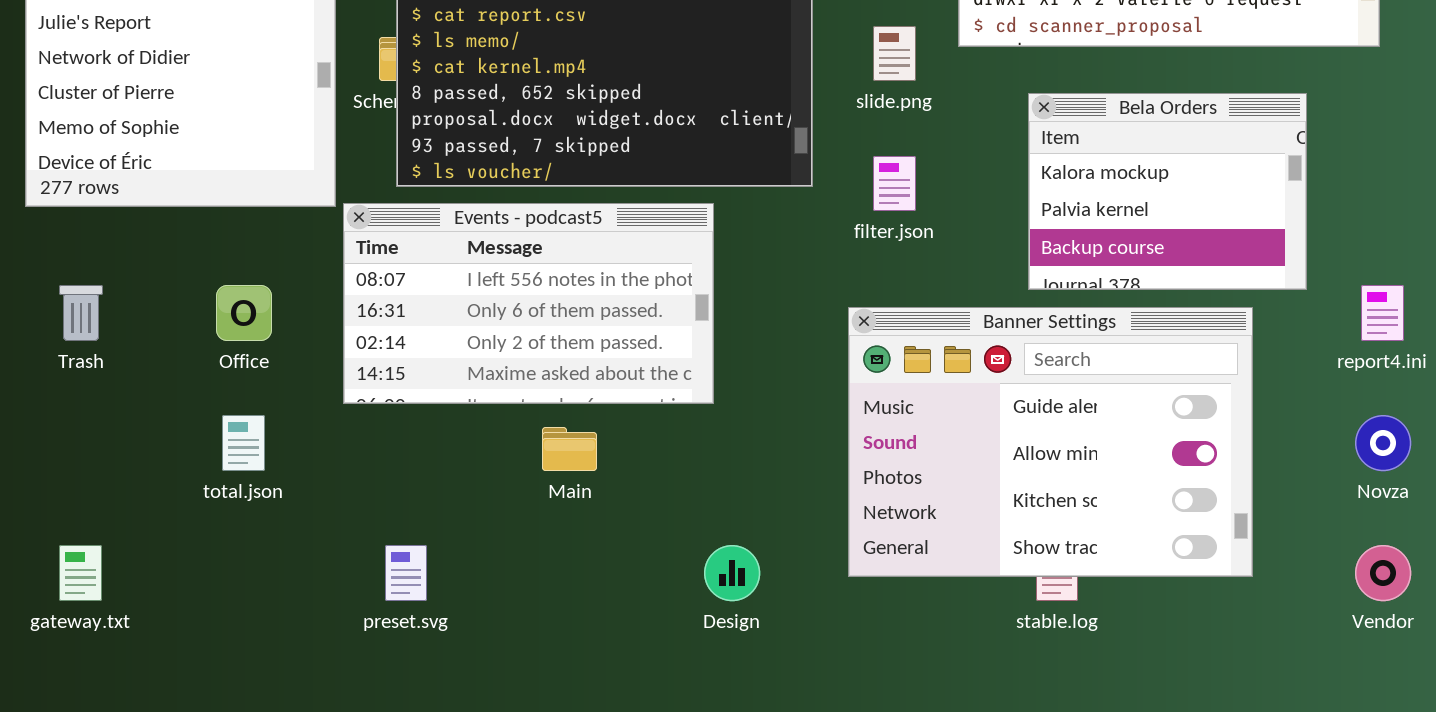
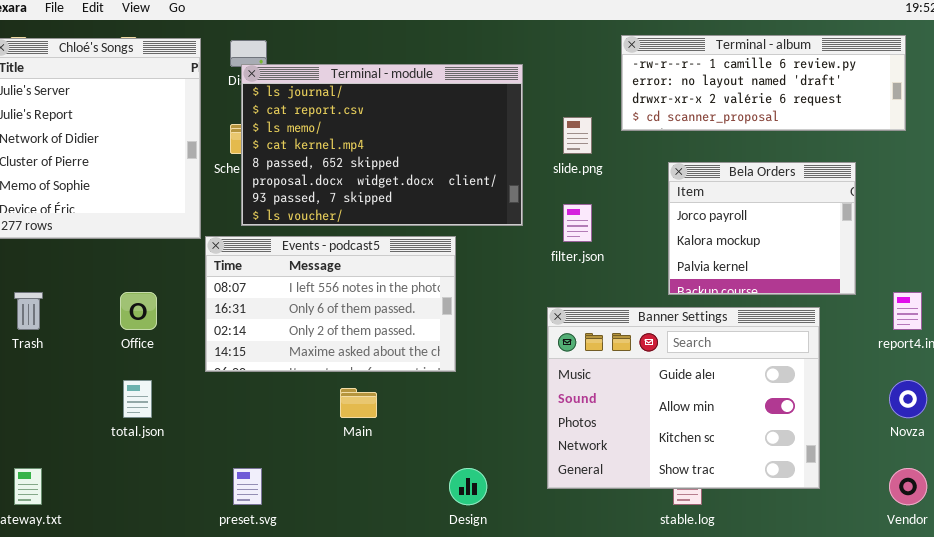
Bela Orders: [1028,93,1307,290] -> [668,162,856,295], scrolled up 1 row

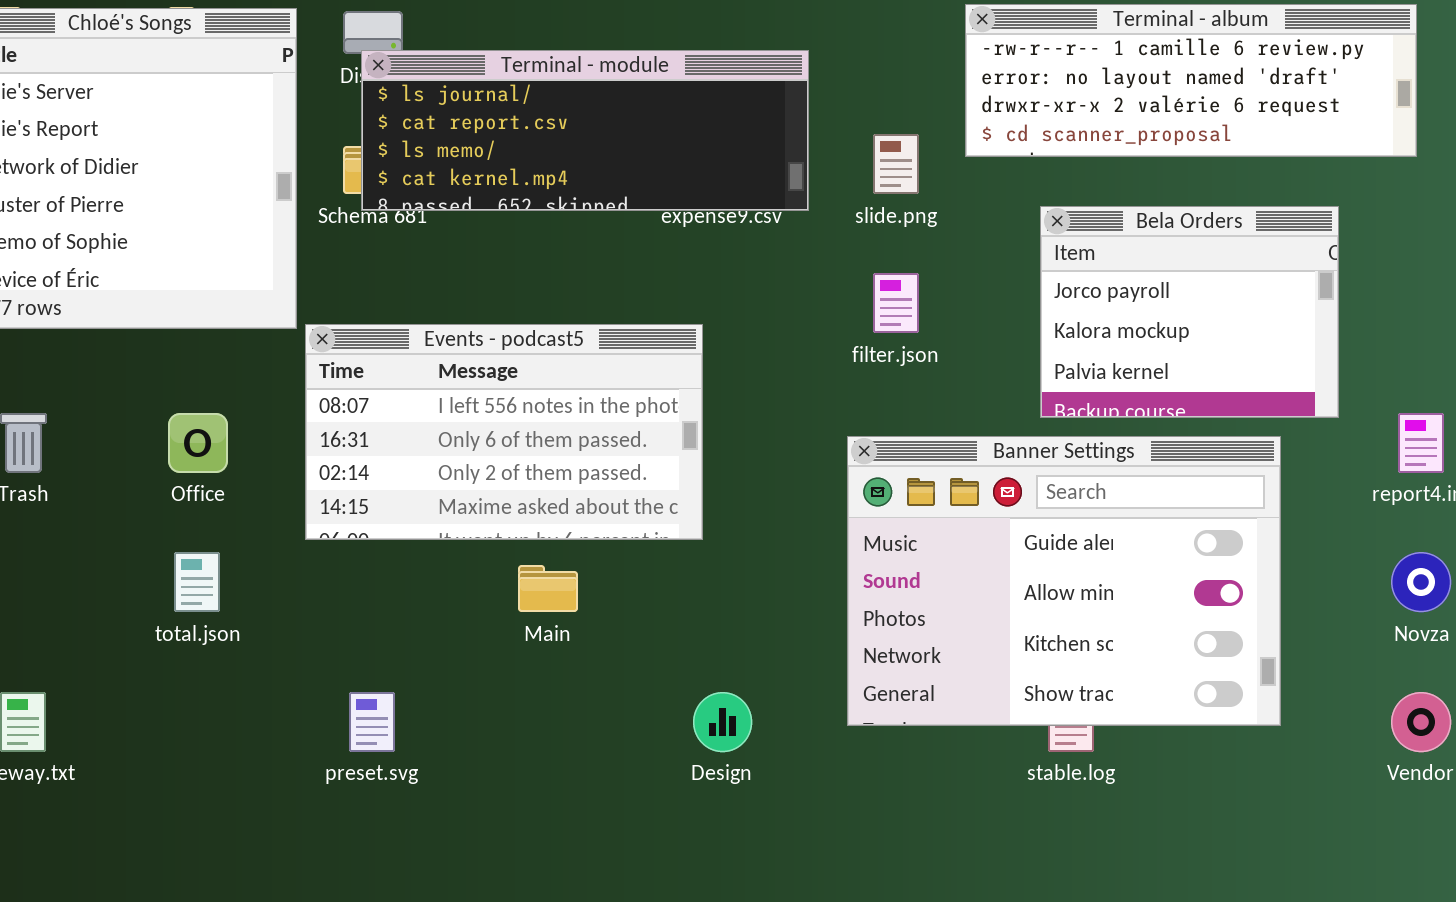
Terminal - module: [241,64,523,226] -> [361,50,809,211], resized

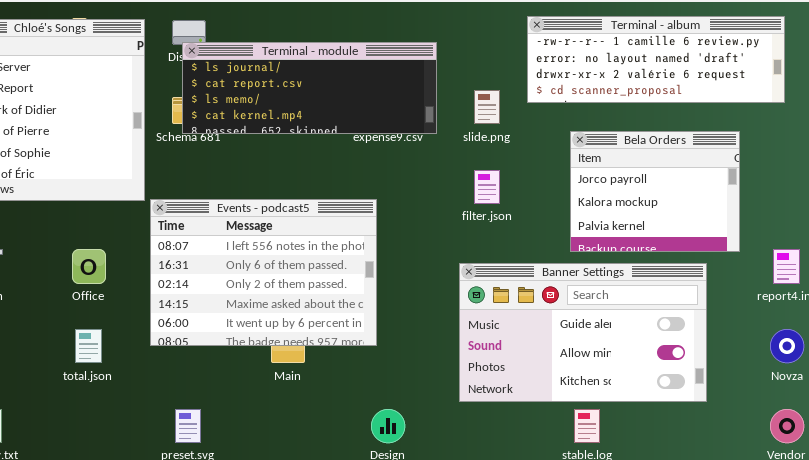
Events - podcast5: [305,324,703,540] -> [150,199,377,346], resized
Banner Settings: [847,436,1281,726] -> [459,263,707,402], resized

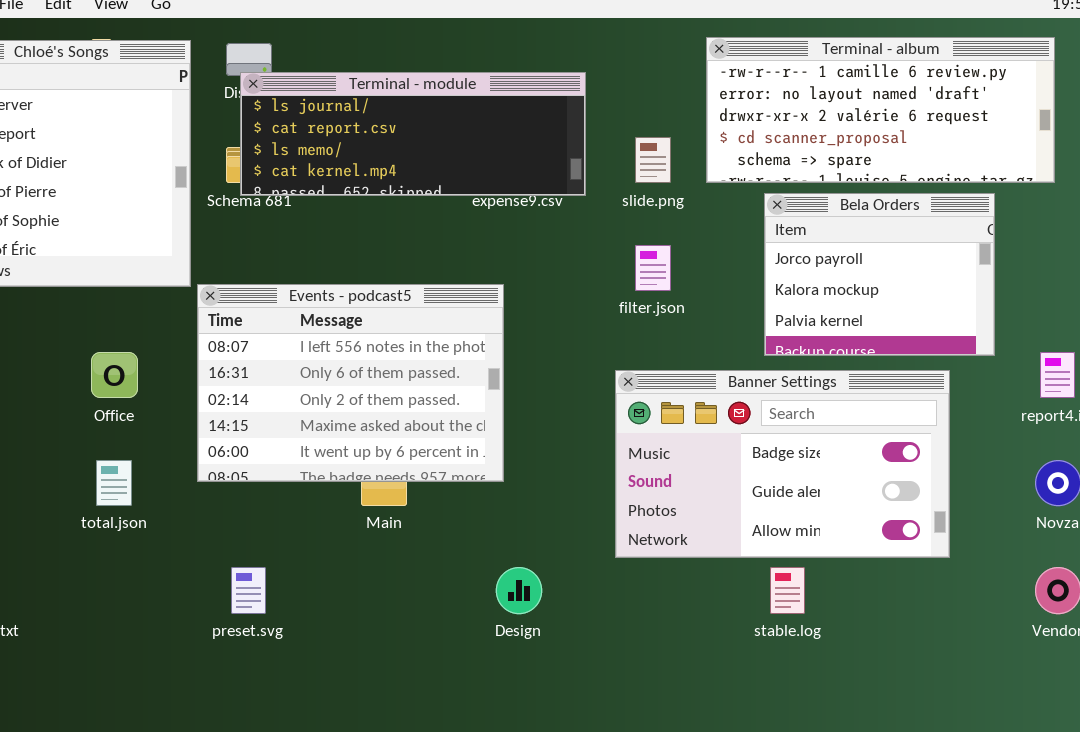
Terminal - album: [527,16,785,103] -> [706,37,1055,183], resized
Banner Settings: [459,263,707,402] -> [615,370,950,558], scrolled up 1 row

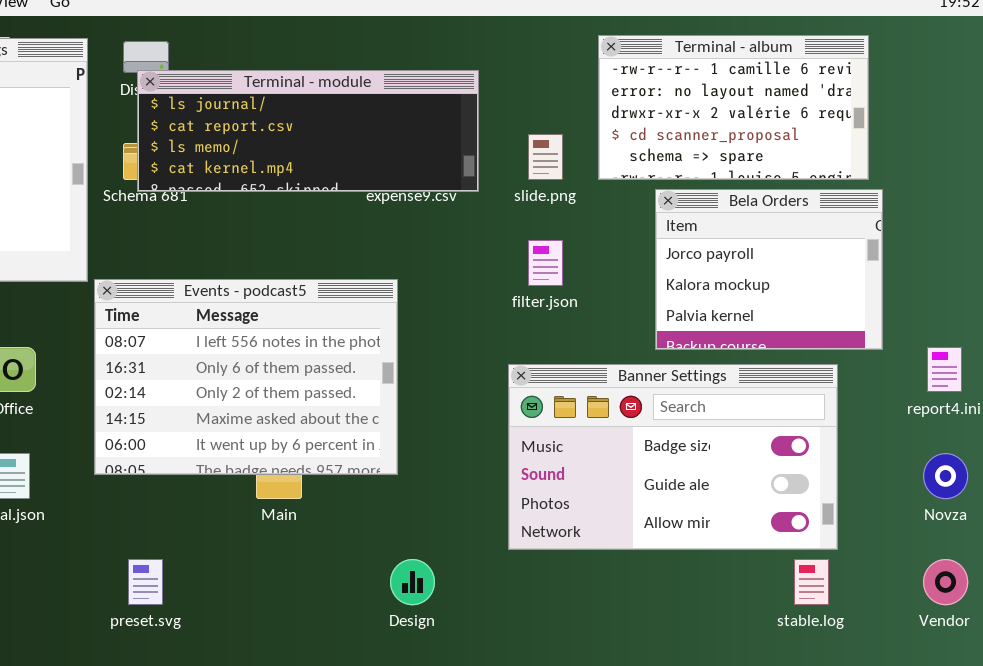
Terminal - album: [706,37,1055,183] -> [598,35,869,180], resized
stable.log: [770,567,805,614] -> [794,559,829,605], moved

